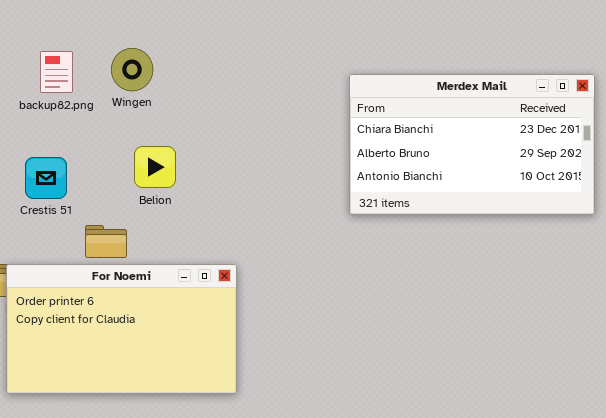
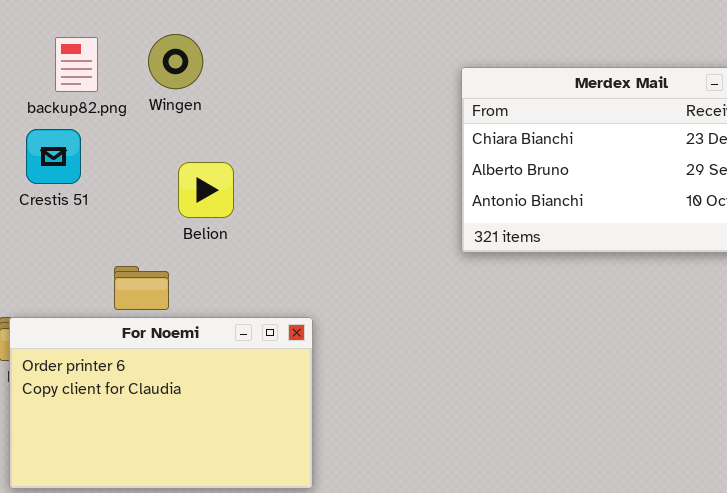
Crestis 51: [25,157,67,199] -> [26,129,81,184], moved

